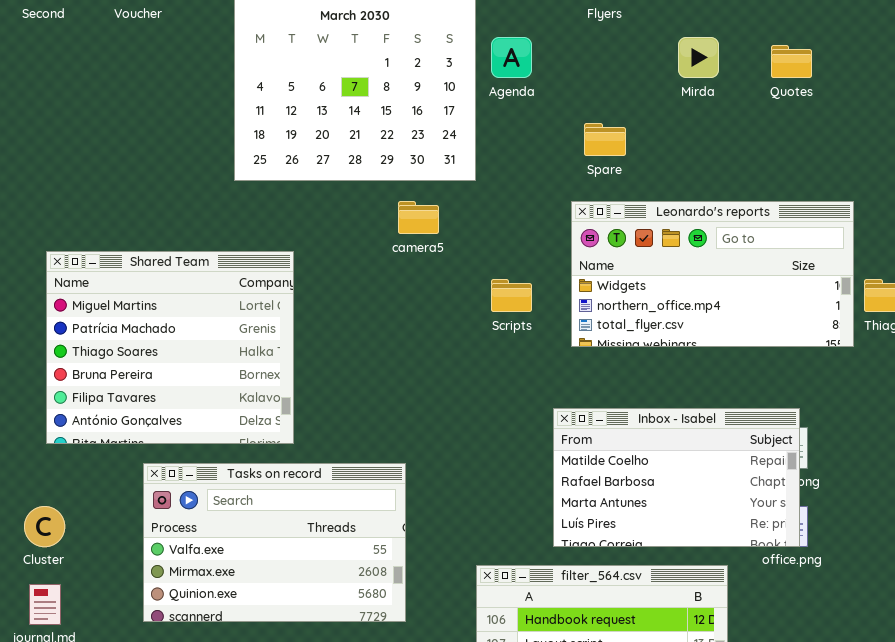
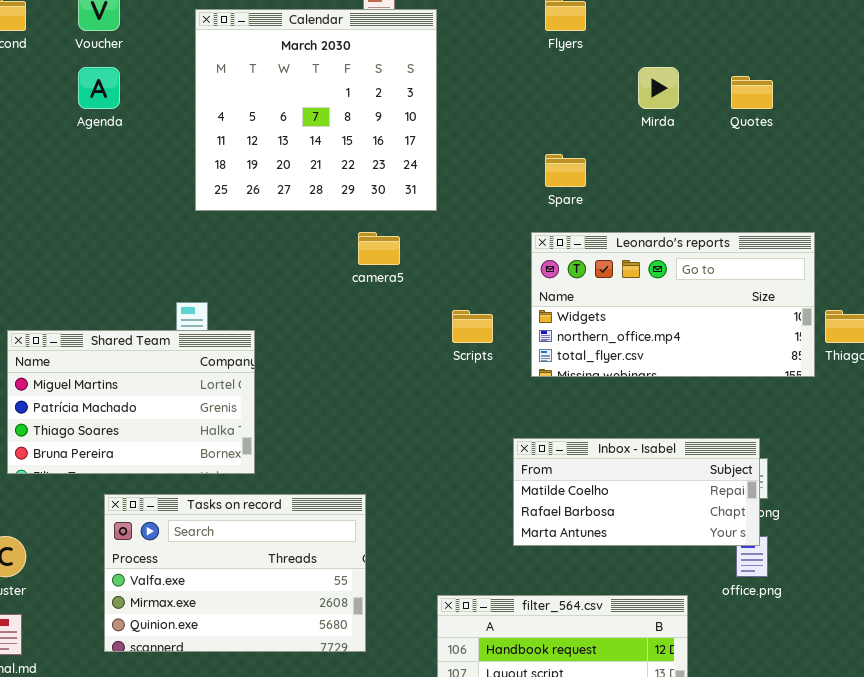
Agenda: [491,37,532,78] -> [78,67,120,109], moved
Shared Team: [46,251,294,444] -> [7,330,255,474], resized
Inbox - Isabel: [553,408,800,547] -> [513,438,760,546], resized

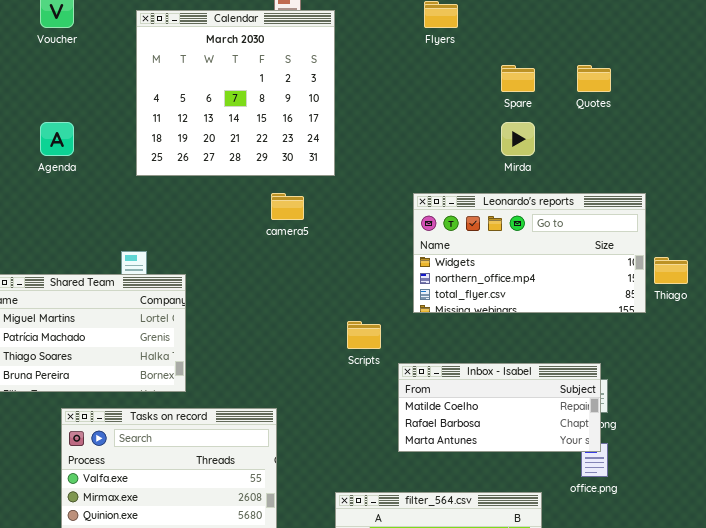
Agenda: [78,67,120,109] -> [40,122,74,156], moved
Mirda: [638,67,679,109] -> [501,122,535,156], moved
Spare: [545,154,586,187] -> [501,65,535,92], moved
Scripts: [452,310,493,343] -> [347,321,381,349], moved

